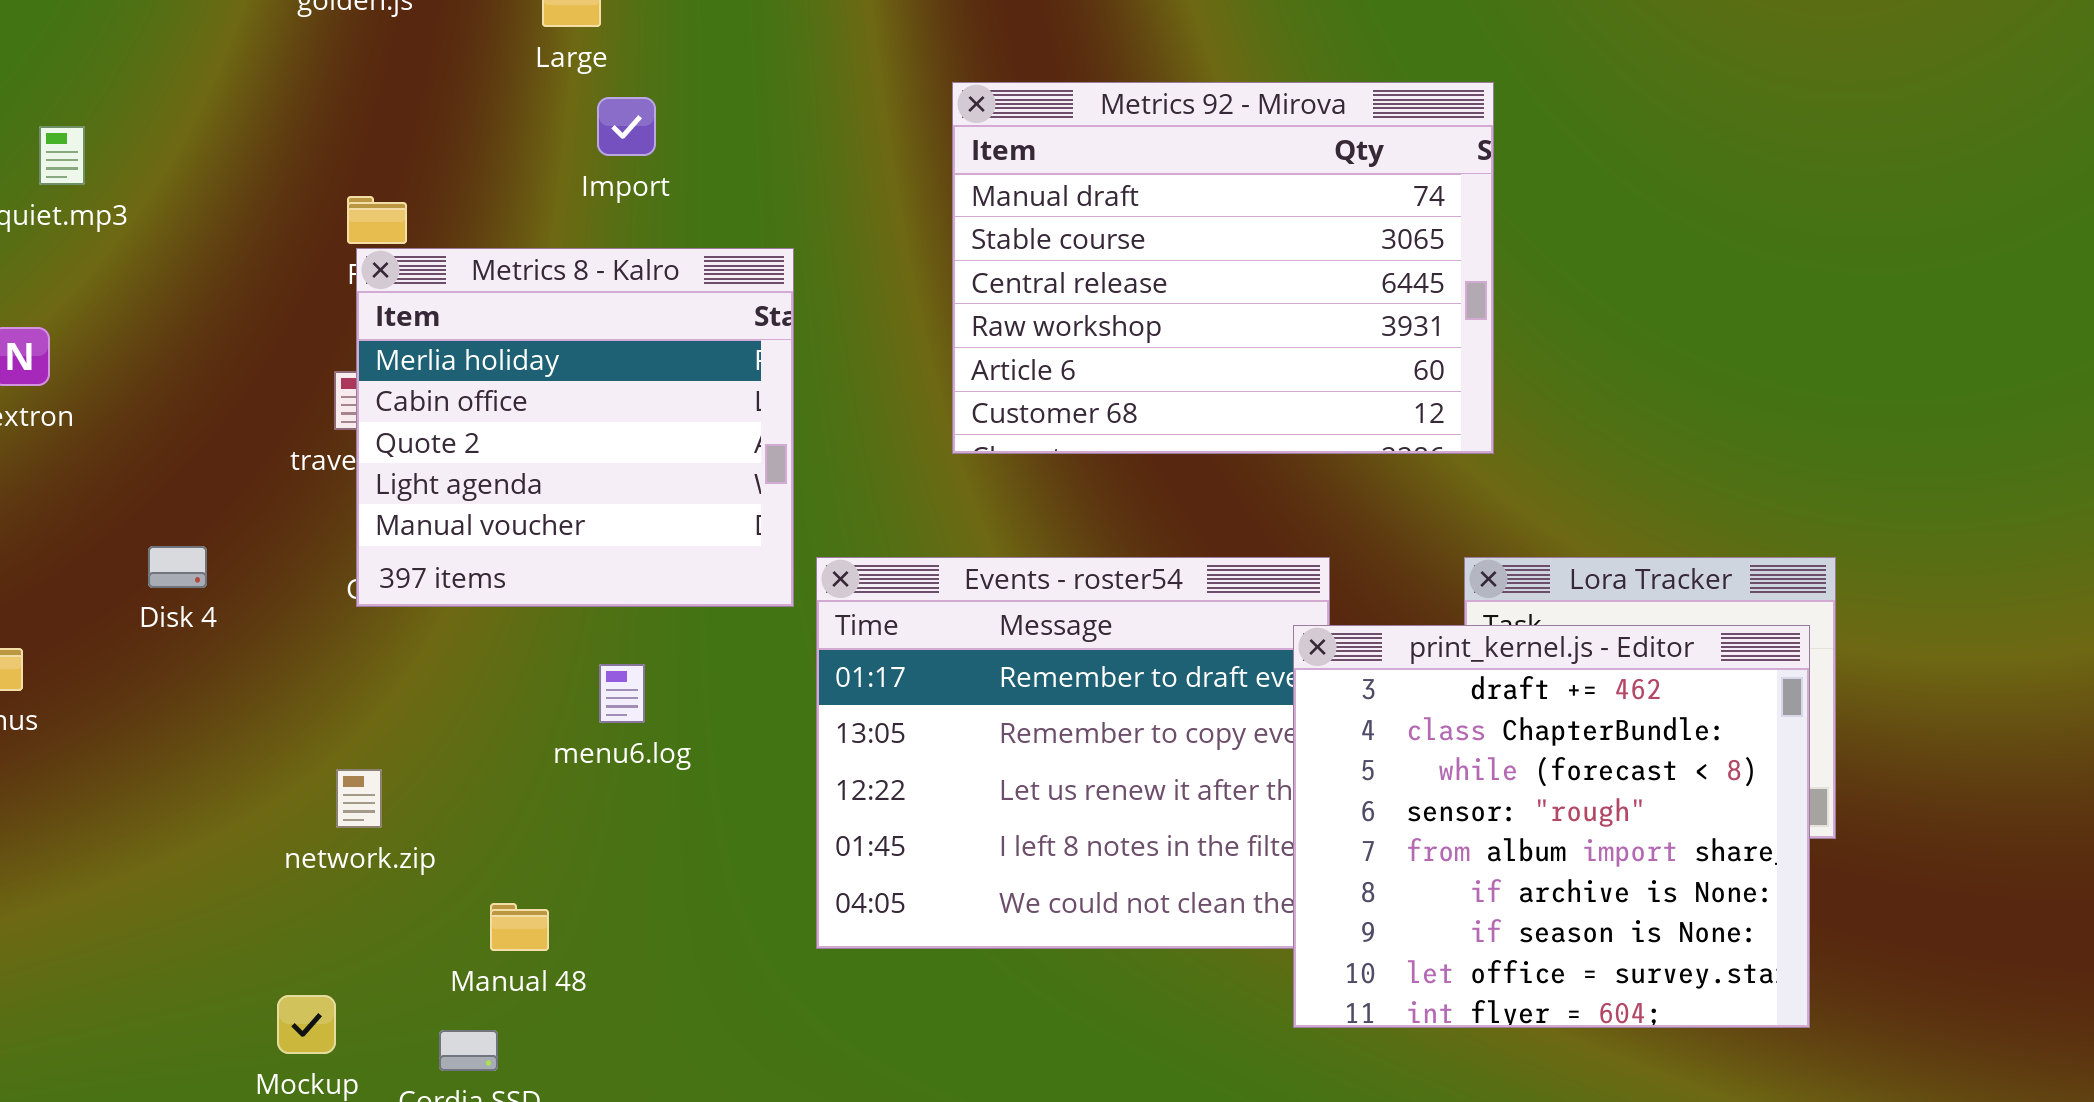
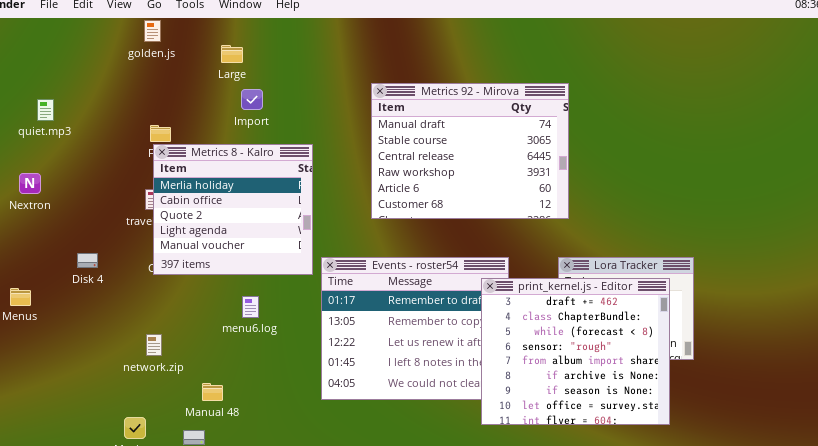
print_kernel.js - Editor: [1293,625,1810,1028] -> [481,278,670,425], moved

